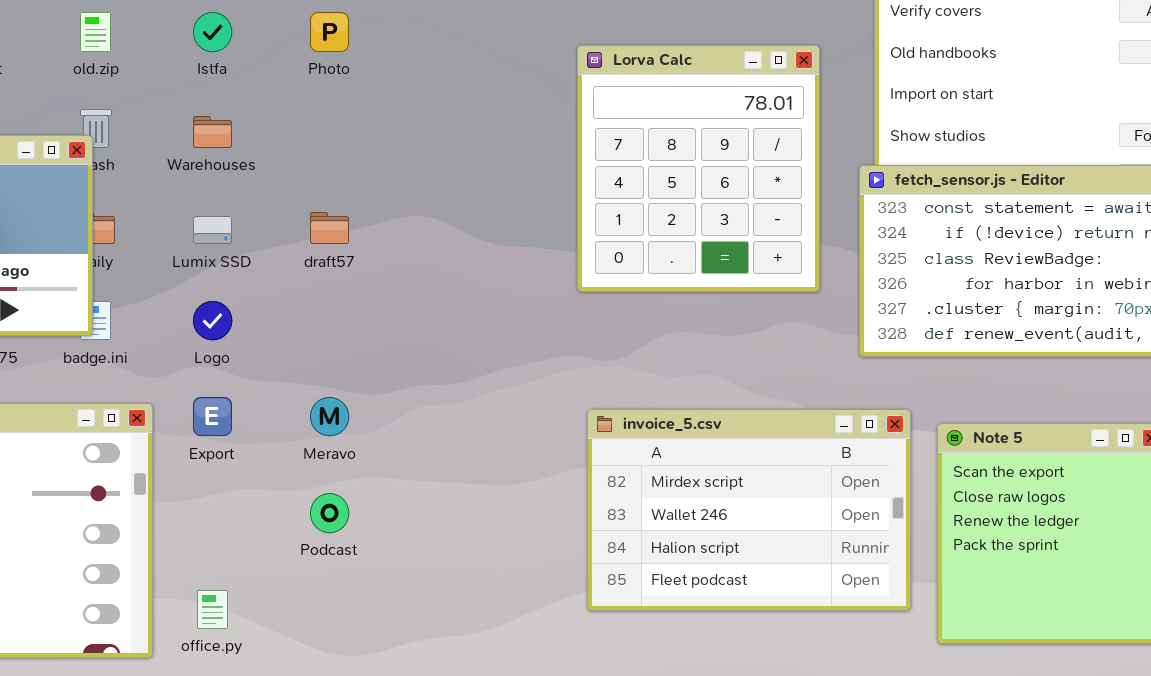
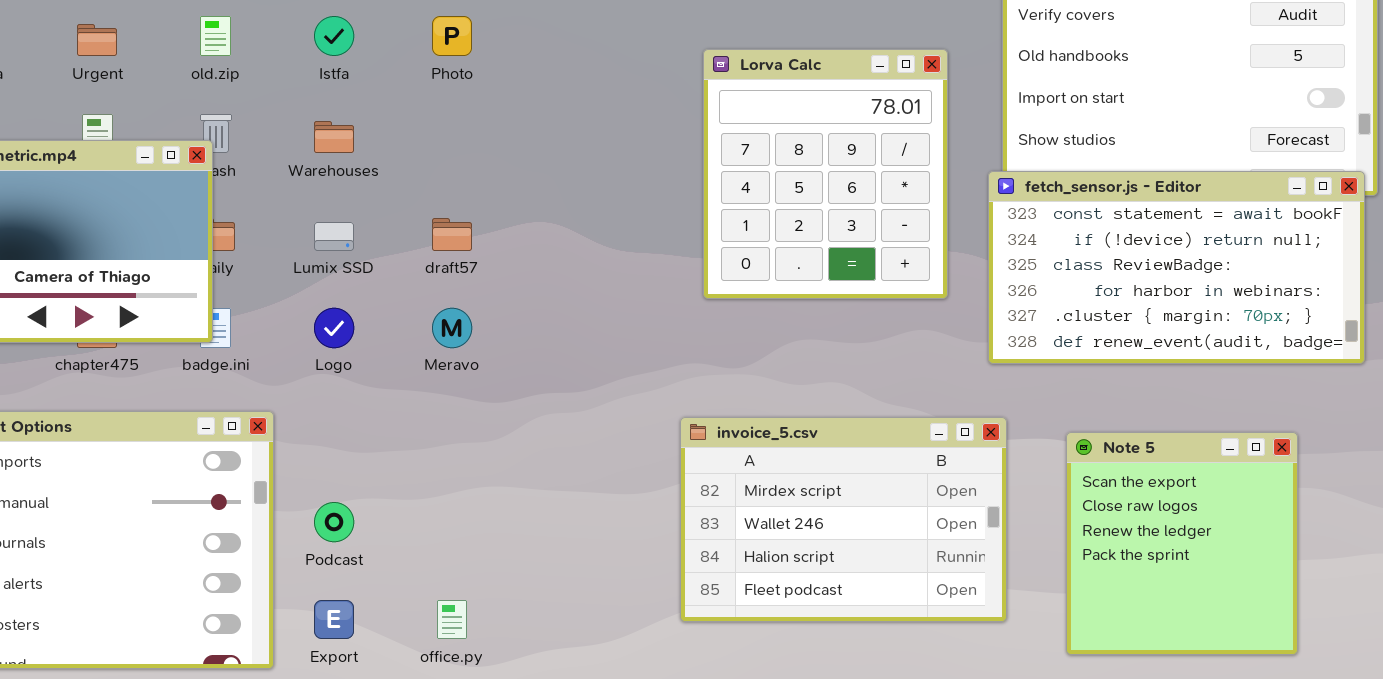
Export: [193,397,232,436] -> [314,600,354,639], moved
Meravo: [310,397,349,436] -> [432,308,472,348], moved
invoice_5.csv: [587,409,911,611] -> [680,417,1007,622], moved
Podcast: [310,493,349,533] -> [314,502,354,542], moved
office.py: [197,590,228,629] -> [437,600,467,639], moved

